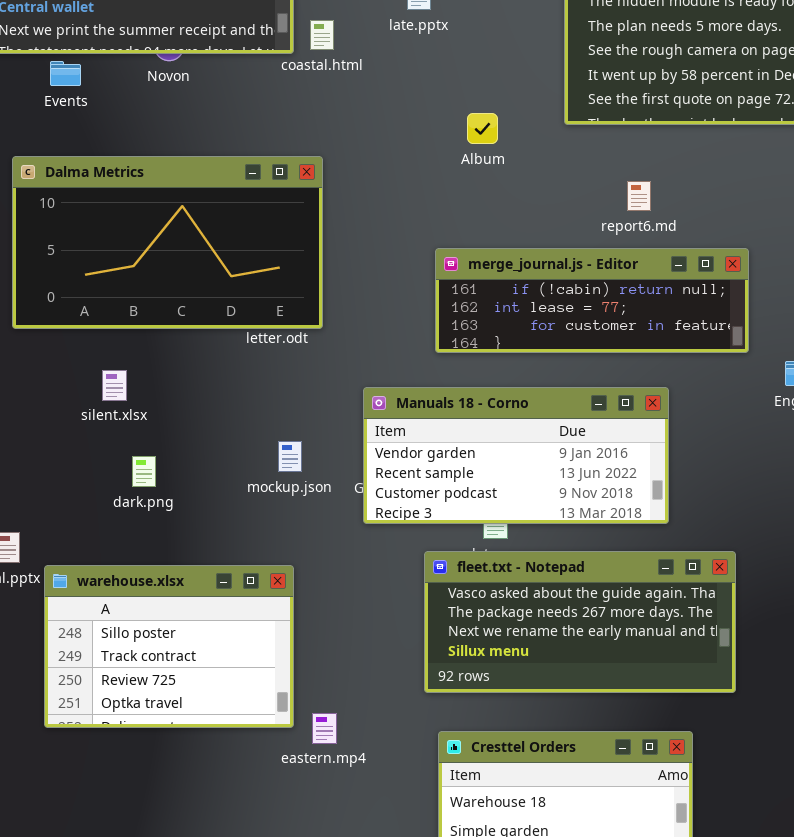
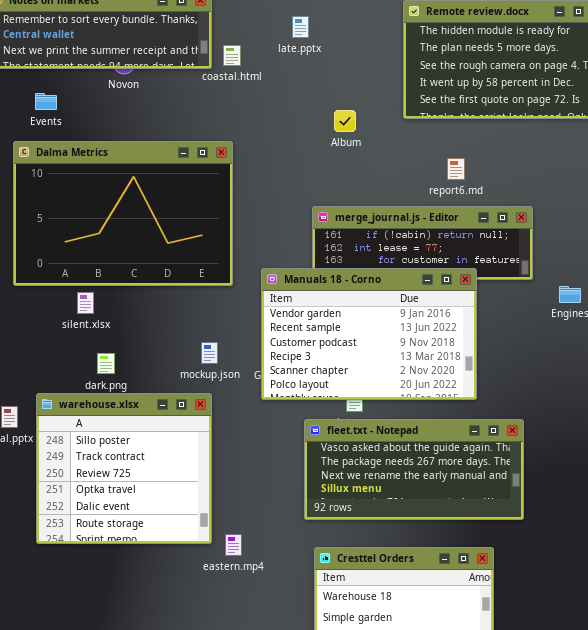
Events: [50,61,81,86] -> [35,93,57,110], moved
Dalma Metrics: [12,156,323,329] -> [13,141,233,286], resized
Manuals 18 - Corno: [363,387,669,524] -> [261,268,477,400], resized
warehouse.xlsx: [44,565,294,728] -> [36,393,212,544], resized

